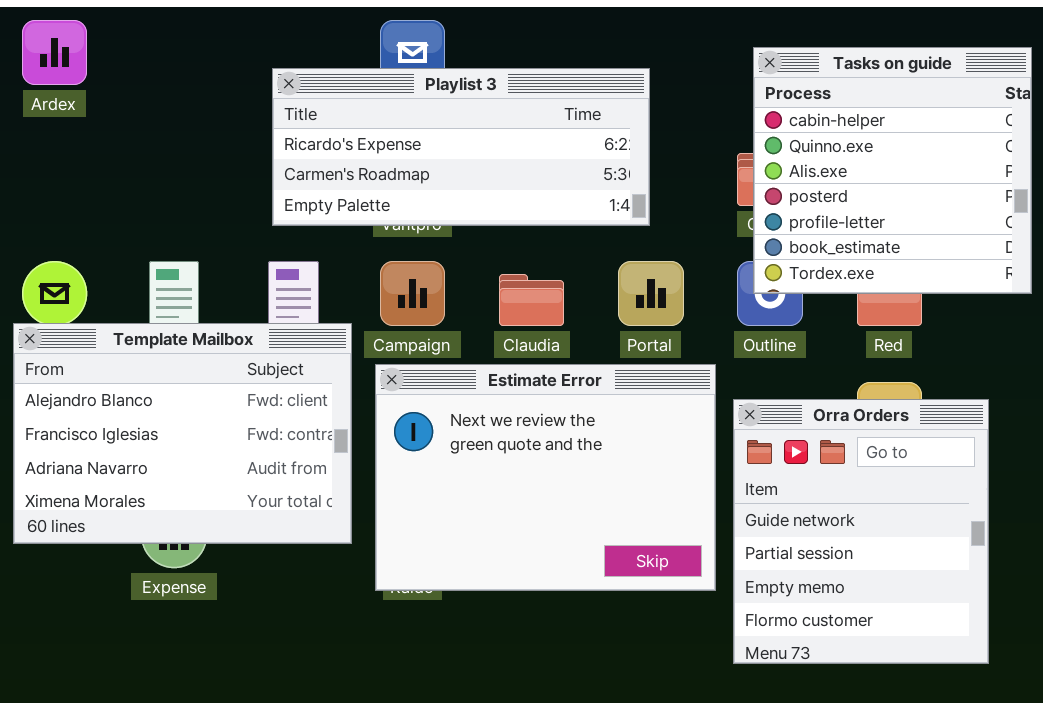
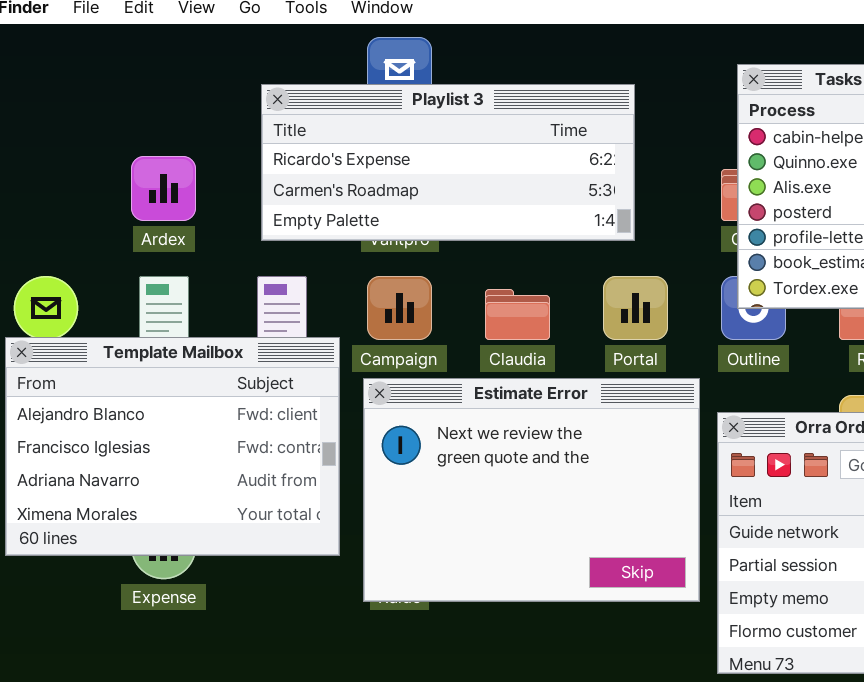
Ardex: [22,20,87,85] -> [131,156,196,221], moved

